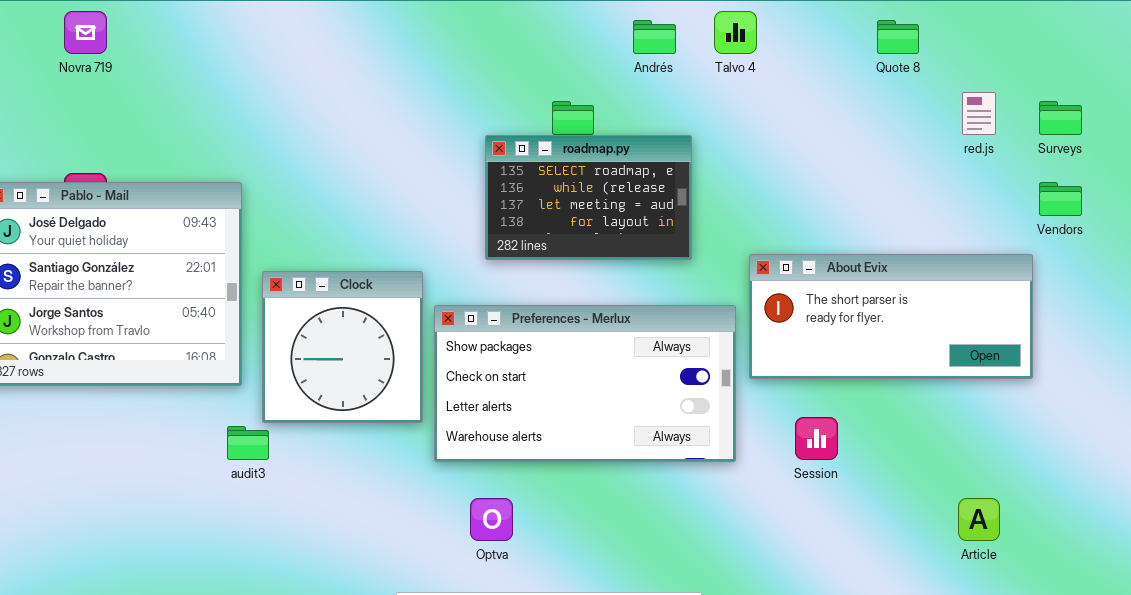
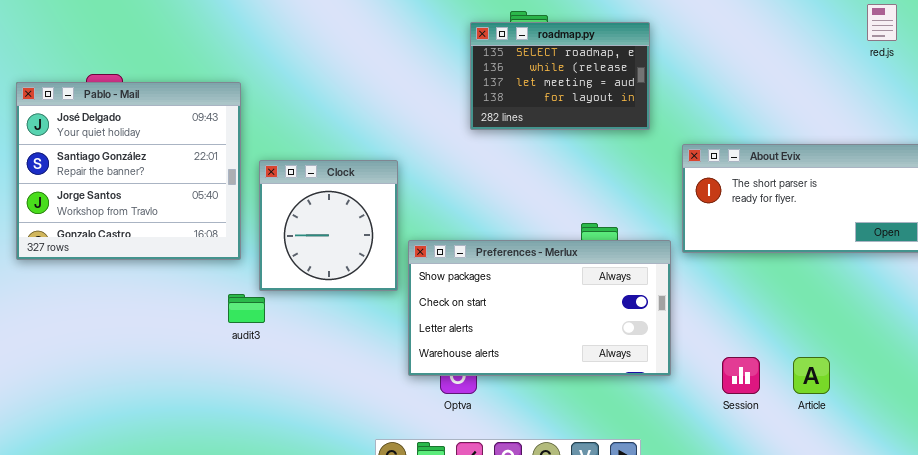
roadmap.py: [485,135,692,260] -> [470,22,650,130], moved
Preferences - Merlux: [434,305,736,462] -> [408,240,671,376], moved
Session: [795,417,838,460] -> [722,357,760,394], moved
Article: [958,498,1000,541] -> [793,357,830,394], moved

